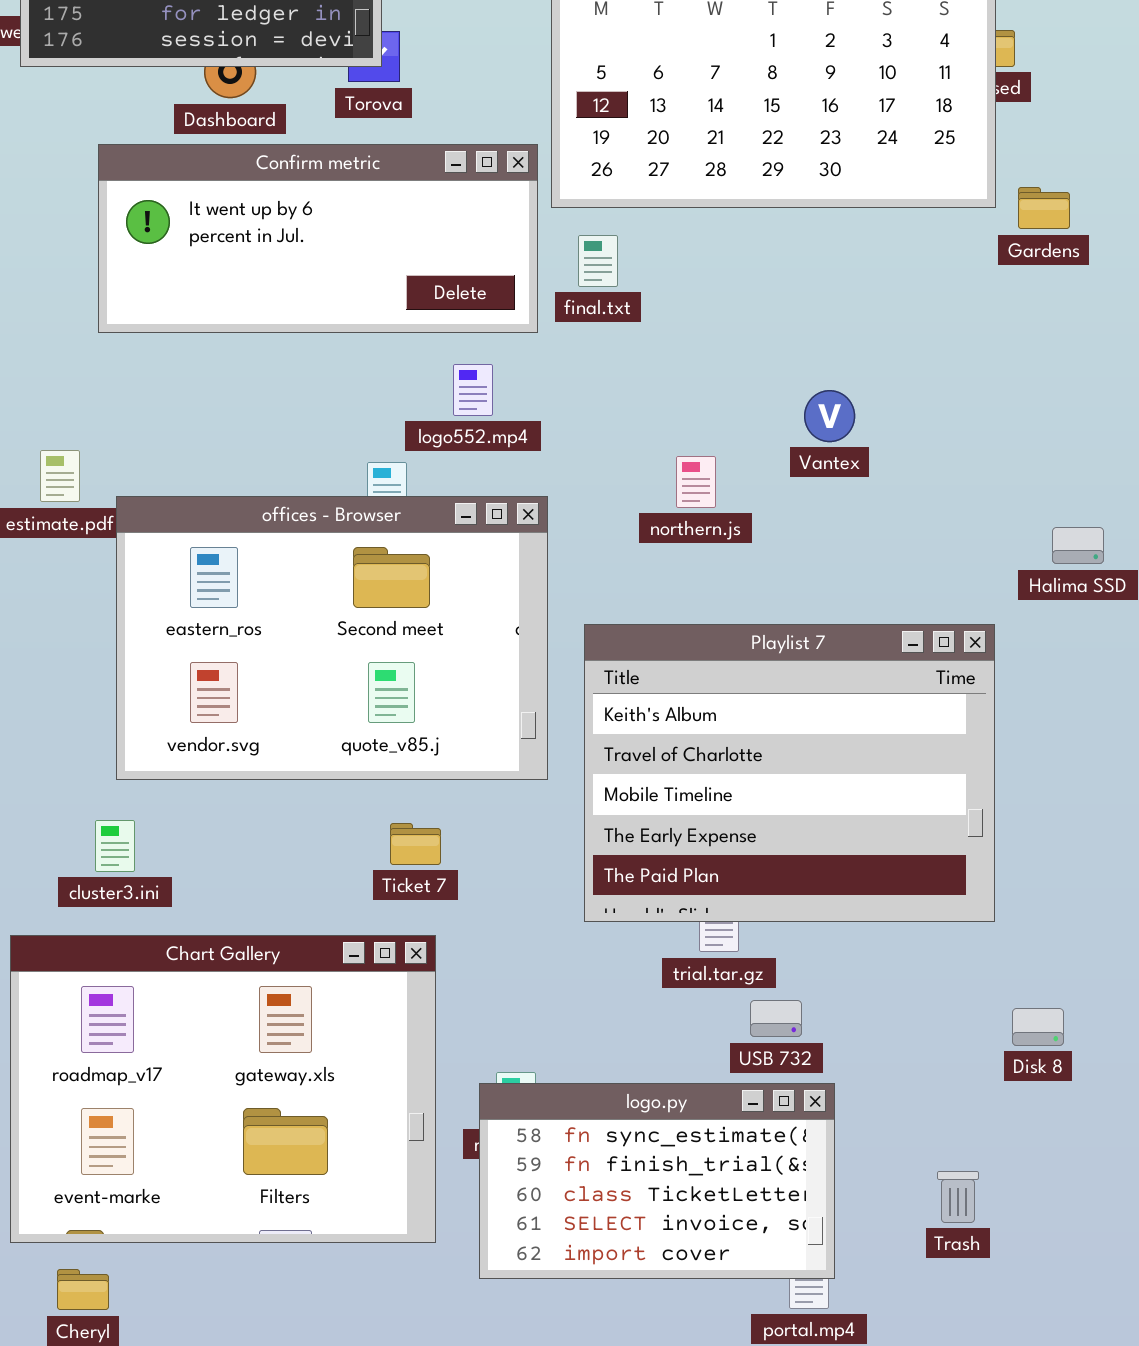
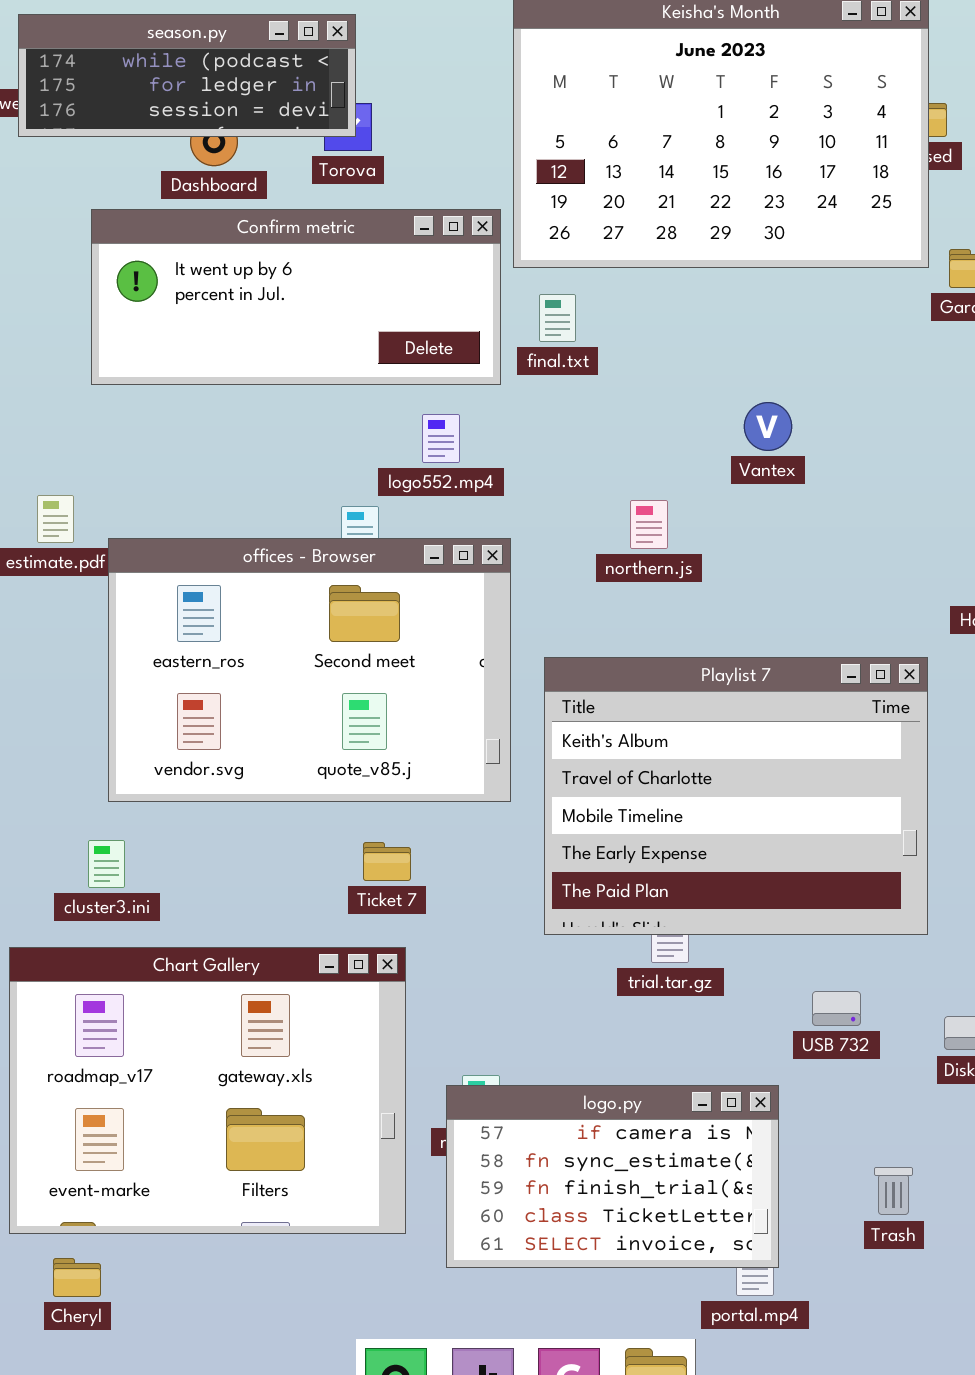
Vantex: [804,390,855,442] -> [744,402,792,451], moved
USB 732: [750,1000,802,1037] -> [812,991,861,1026], moved
logo.py: [479,1083,835,1279] -> [446,1085,779,1268], scrolled up 1 row

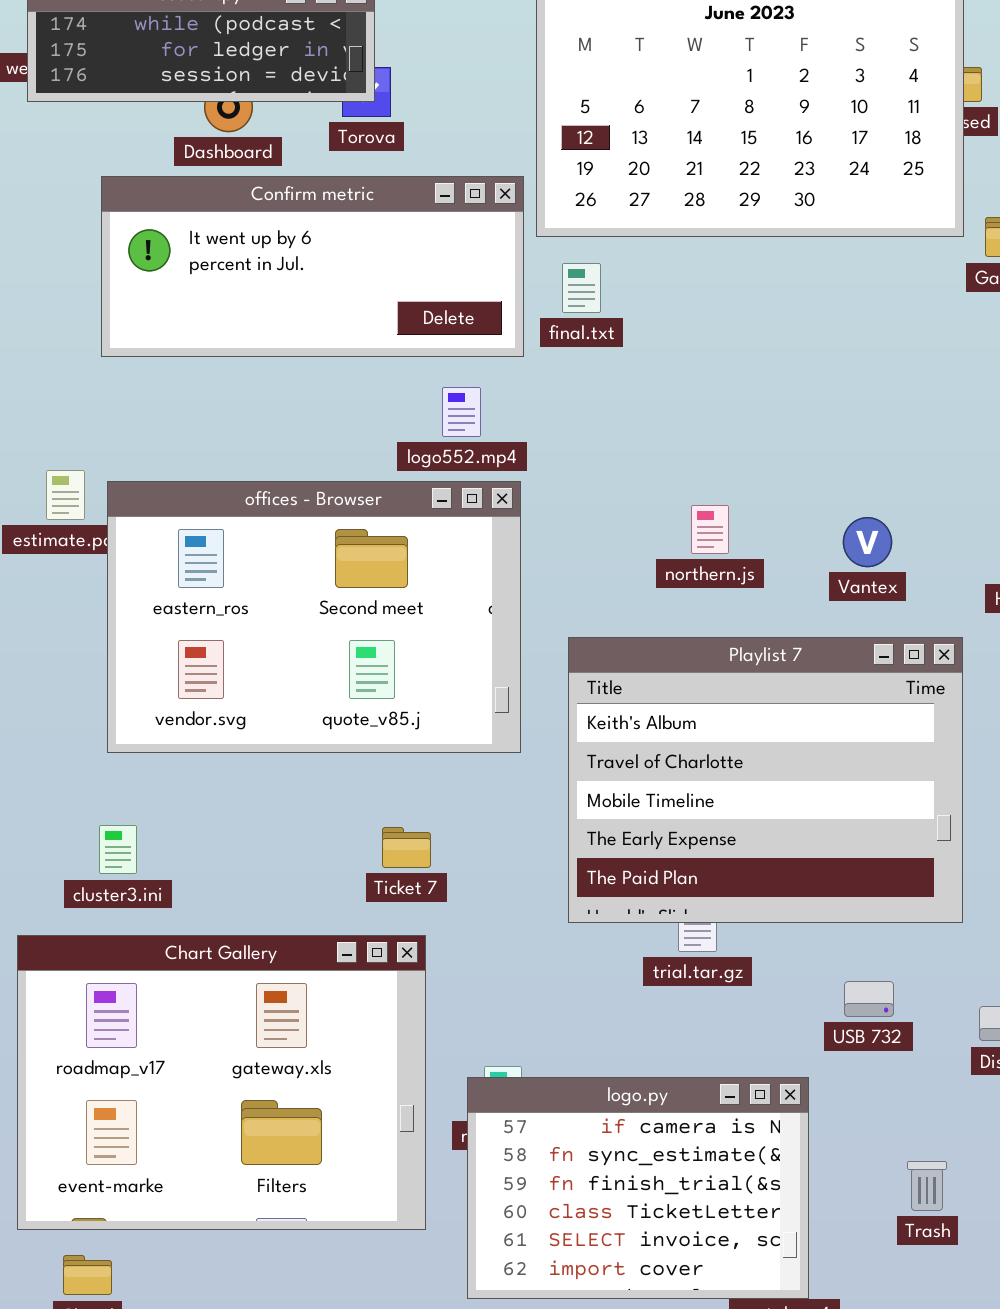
Vantex: [744,402,792,451] -> [843,517,892,567], moved
northern.js: [630,500,668,549] -> [691,505,729,554], moved
offices - Browser: [108,538,511,802] -> [107,481,521,753], moved
logo.py: [446,1085,779,1268] -> [467,1077,809,1299], resized

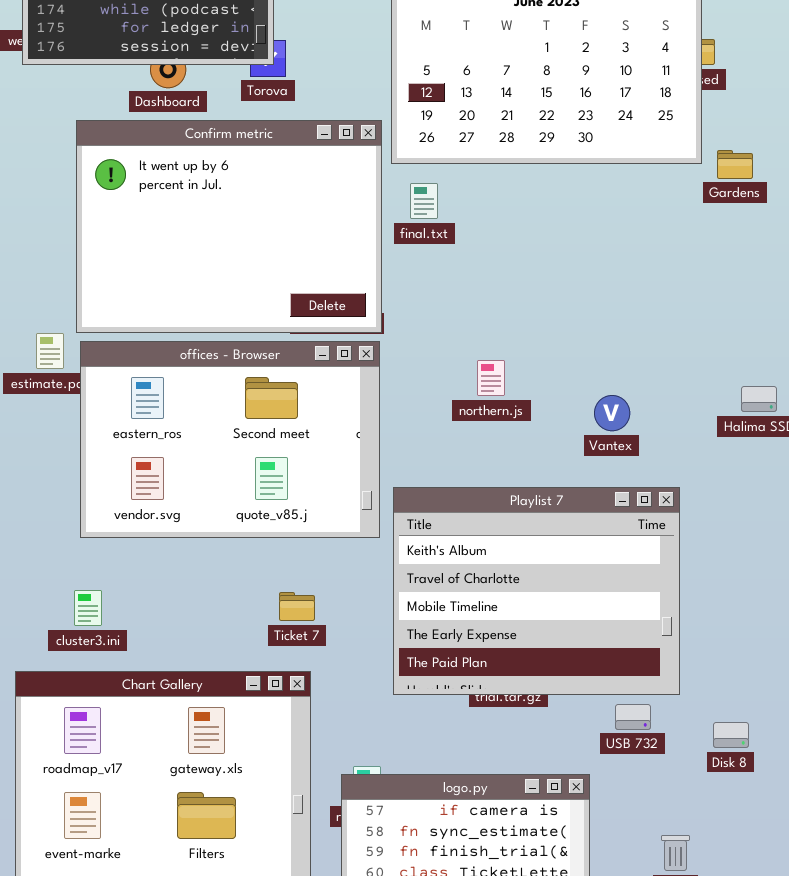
Confirm metric: [101,176,524,357] -> [76,120,382,333], resized
northern.js: [691,505,729,554] -> [477,360,505,396], moved
Vantex: [843,517,892,567] -> [594,395,630,431], moved
Playlist 7: [568,637,963,923] -> [393,487,680,695], moved

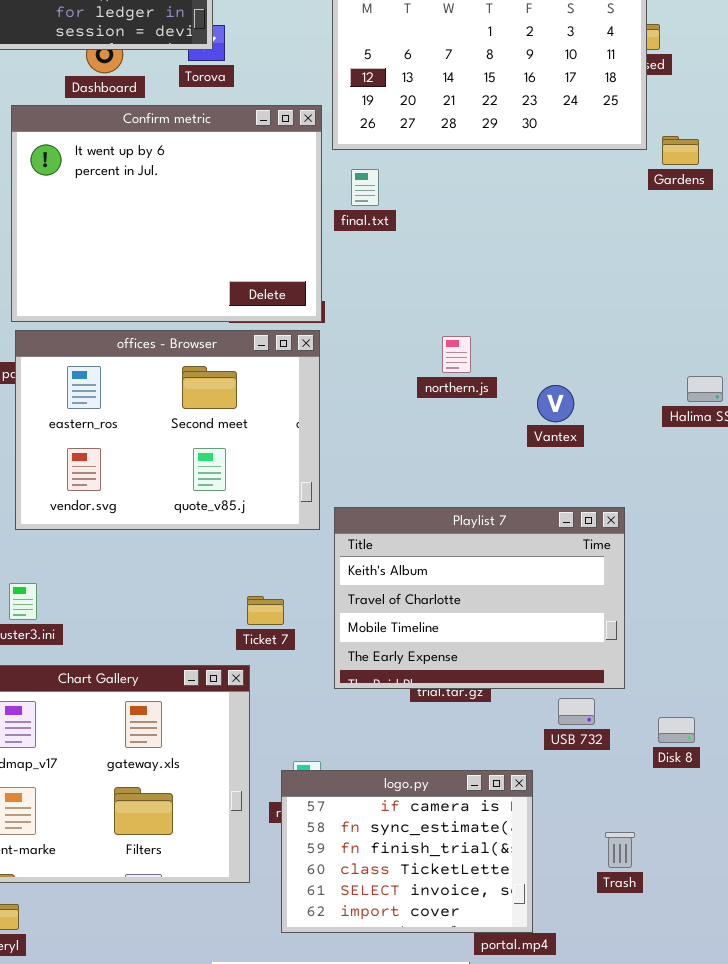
northern.js: [477,360,505,396] -> [442,336,471,373], moved
Playlist 7: [393,487,680,695] -> [334,507,625,689], resized
Ticket 7: [279,592,315,621] -> [247,596,284,625], moved

